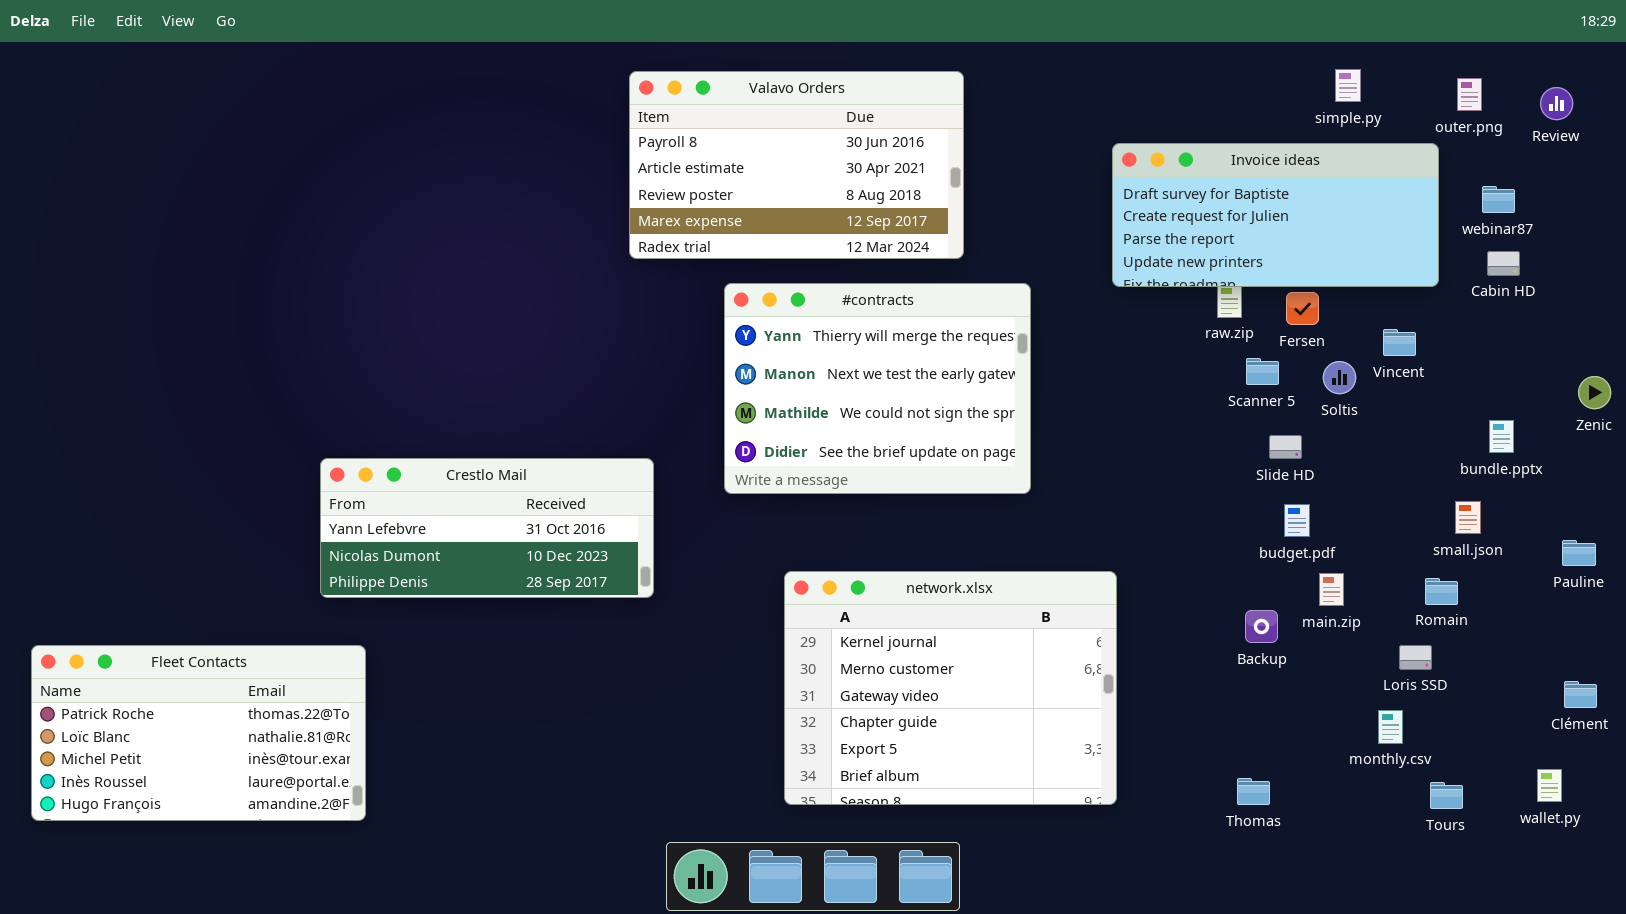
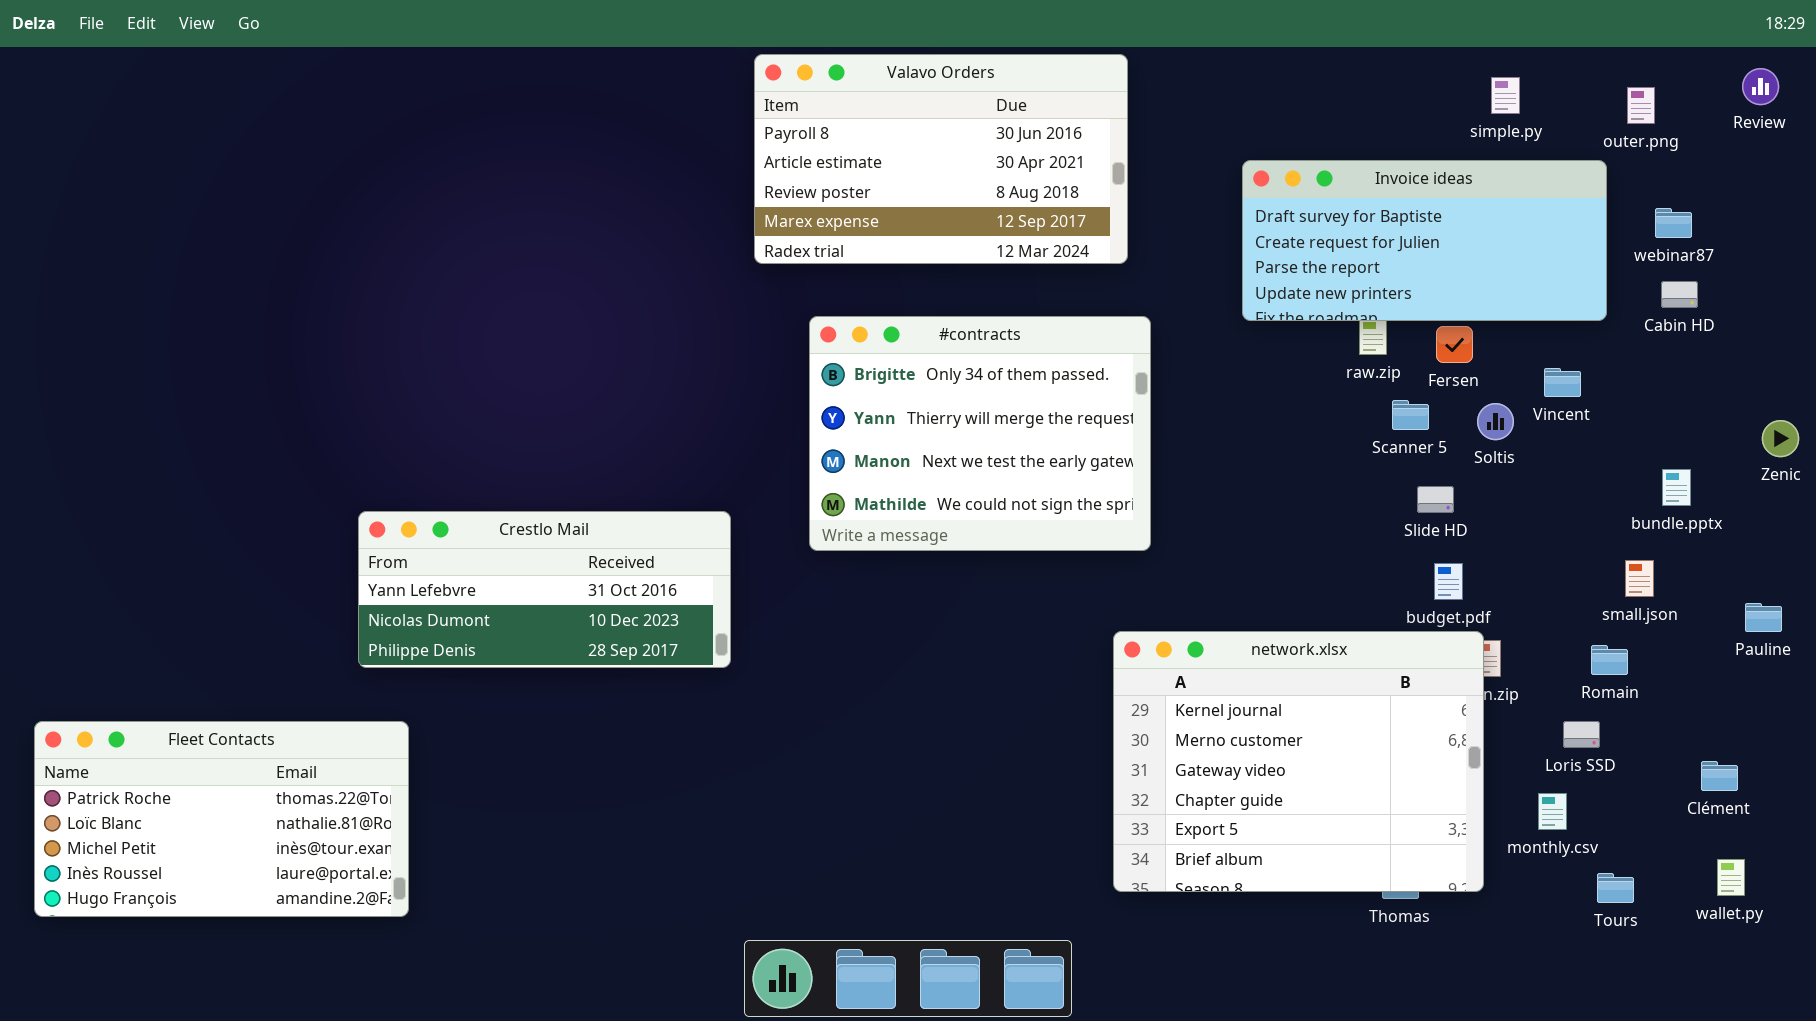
Valavo Orders: [629,71,964,259] -> [754,54,1128,264], moved
Review: [1540,87,1573,120] -> [1742,68,1779,105], moved
#contracts: [724,283,1031,494] -> [809,316,1151,551], scrolled up 1 row
network.xlsx: [784,571,1117,805] -> [1113,631,1484,892], moved
Clément: [1564,681,1597,708] -> [1701,761,1738,791], moved

